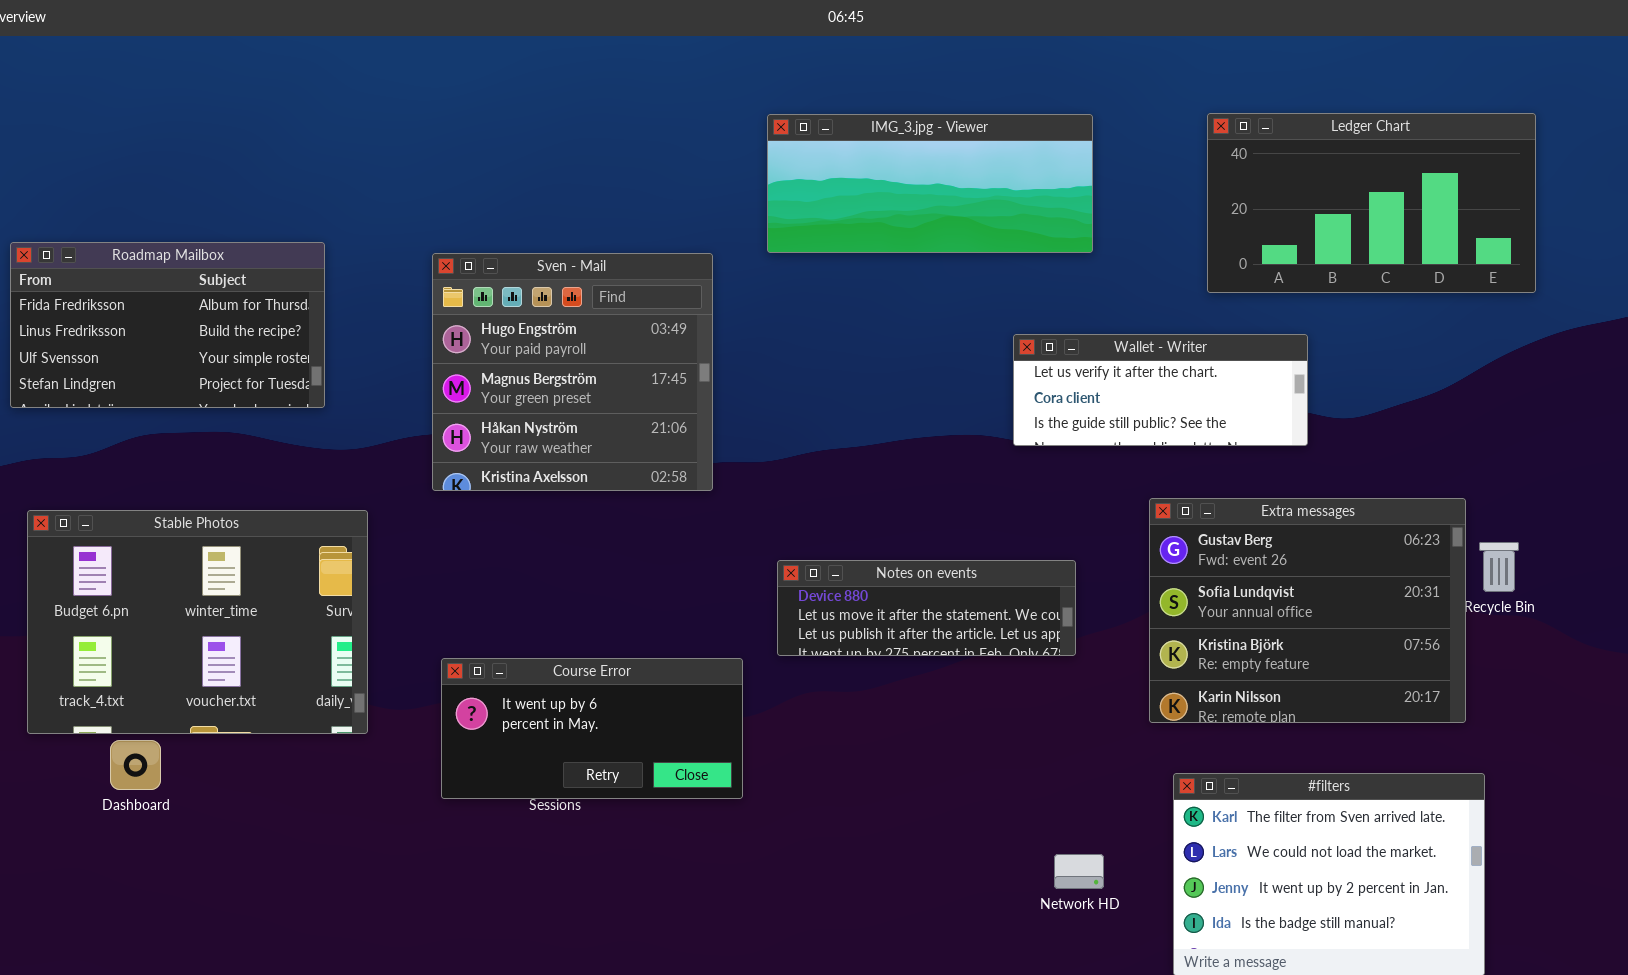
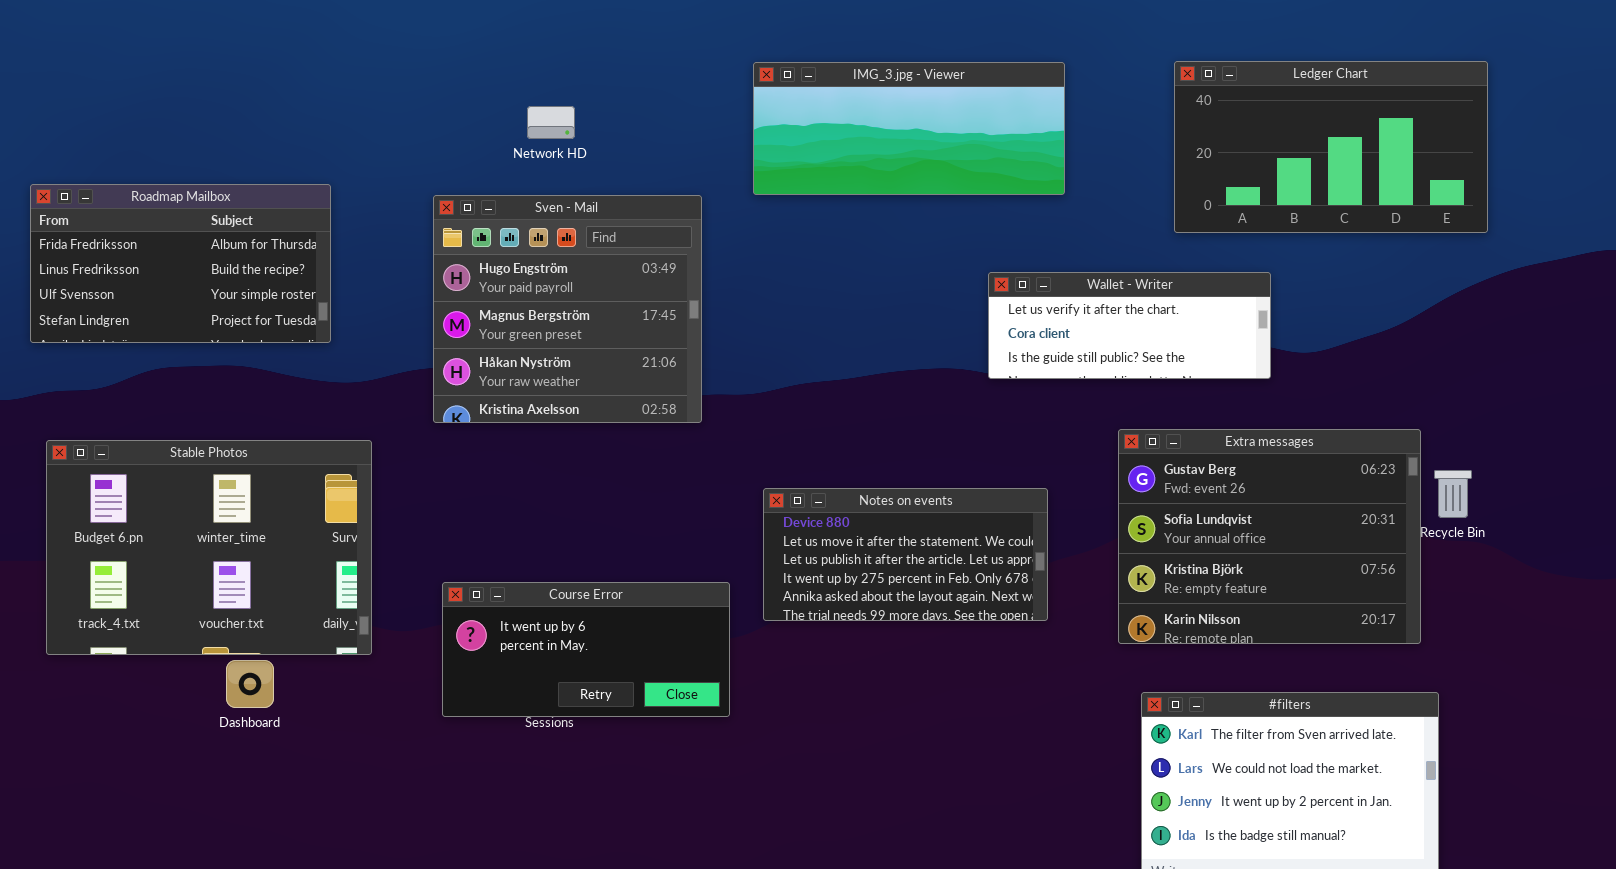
Notes on events: [777,560,1076,656] -> [763,488,1048,621], resized
Dashboard: [110,740,161,790] -> [226,660,274,708], moved
Network HD: [1054,854,1104,889] -> [527,106,575,139], moved

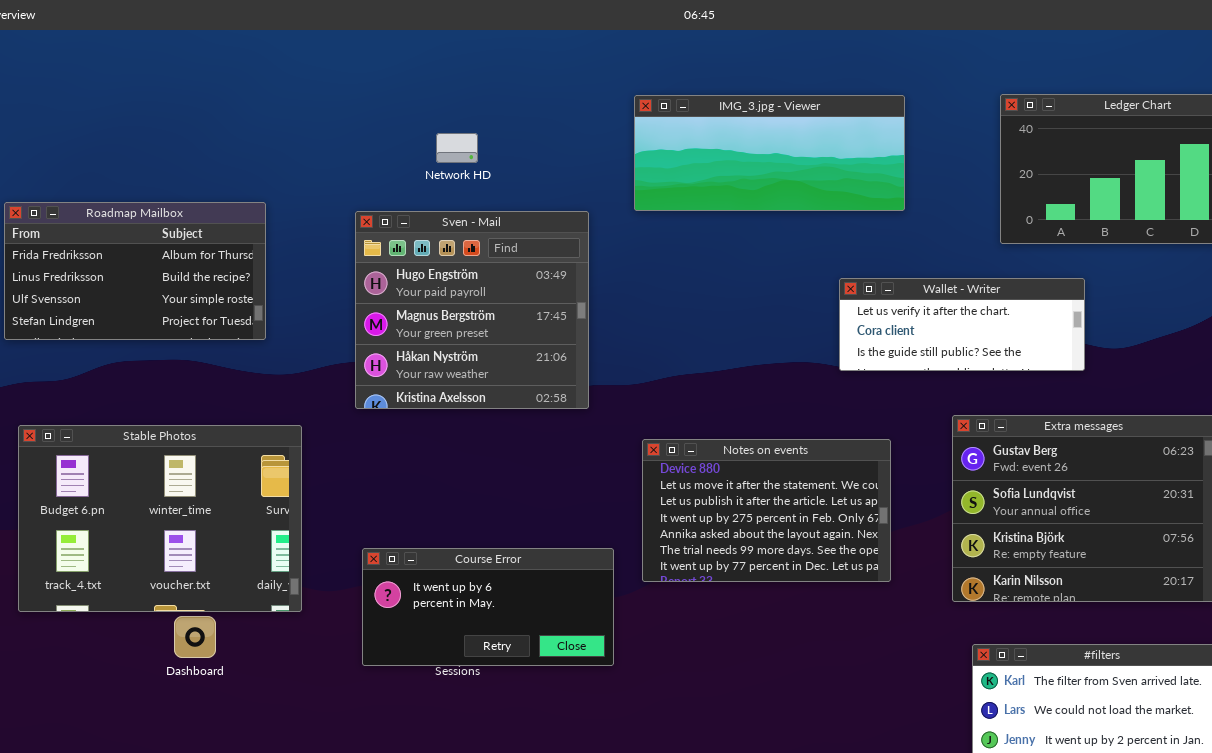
Notes on events: [763,488,1048,621] -> [642,439,891,582], resized

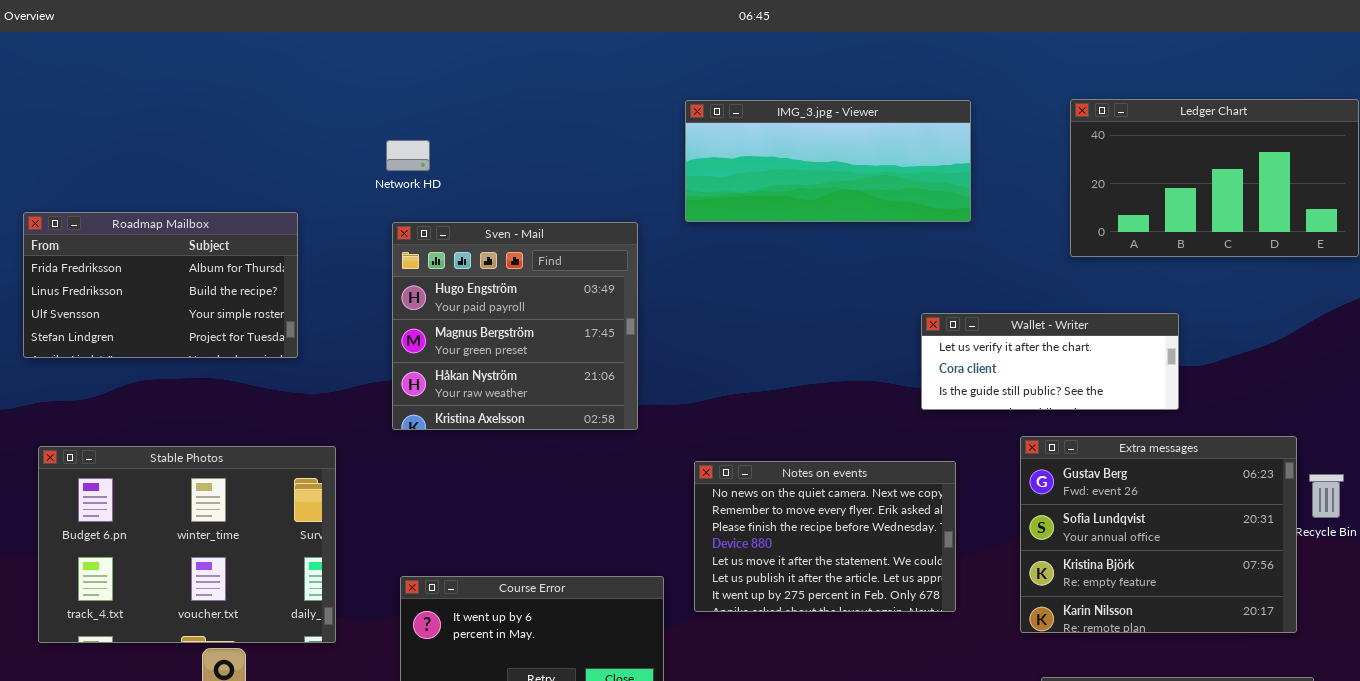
Network HD: [436,133,478,163] -> [386,140,430,171], moved
Wallet - Writer: [839,278,1085,371] -> [921,313,1179,410], moved
Notes on events: [642,439,891,582] -> [694,461,956,612], scrolled up 3 rows

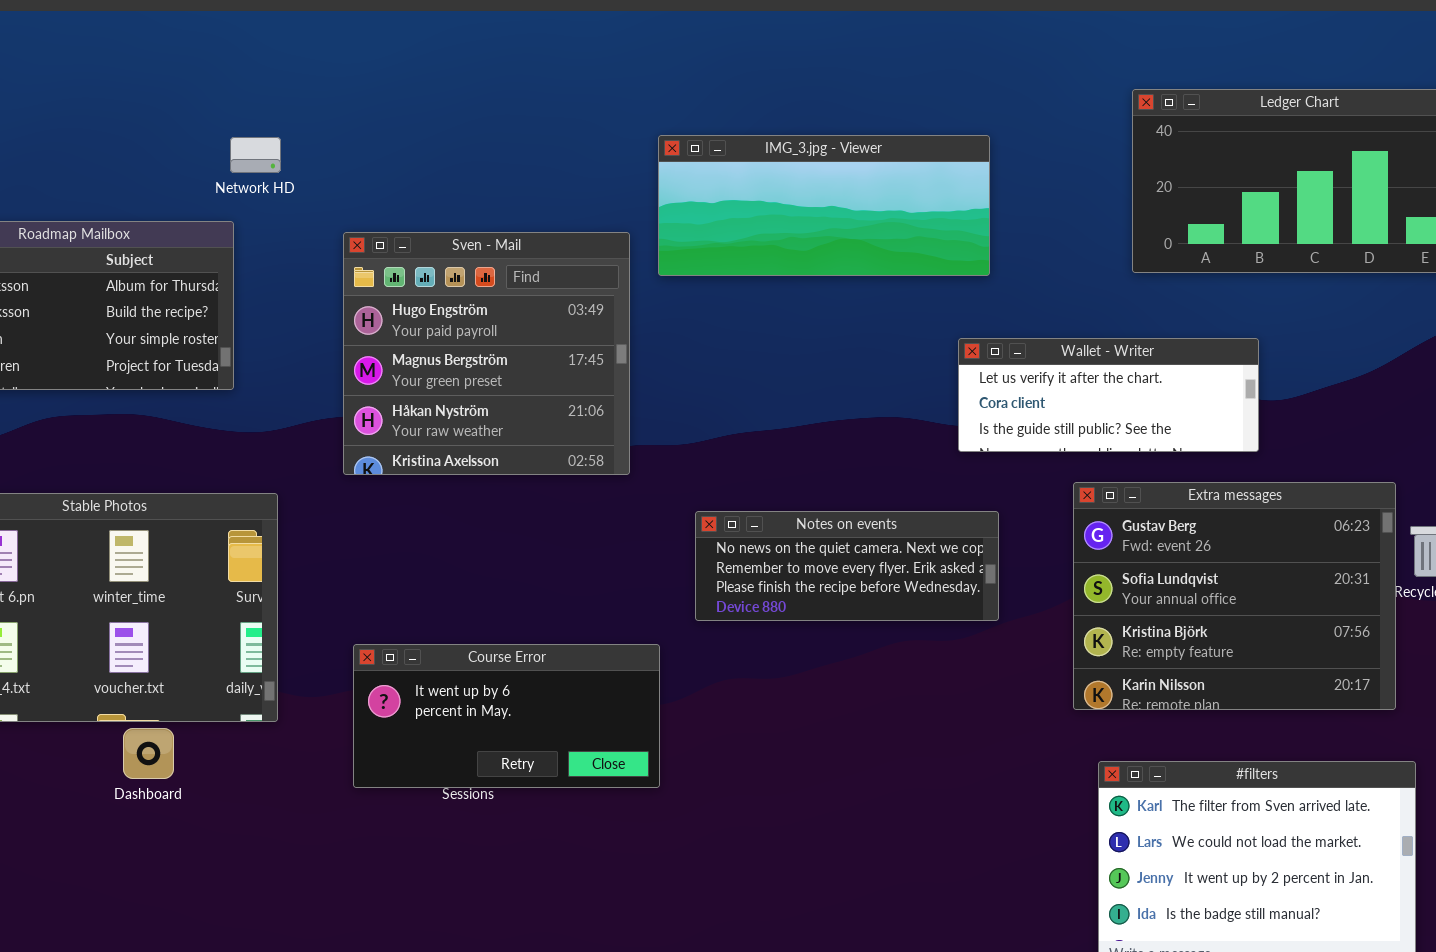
IMG_3.jpg - Viewer: [685,100,971,222] -> [658,135,990,276], moved
Network HD: [386,140,430,171] -> [230,137,281,173], moved
Notes on events: [694,461,956,612] -> [695,511,999,621], resized

